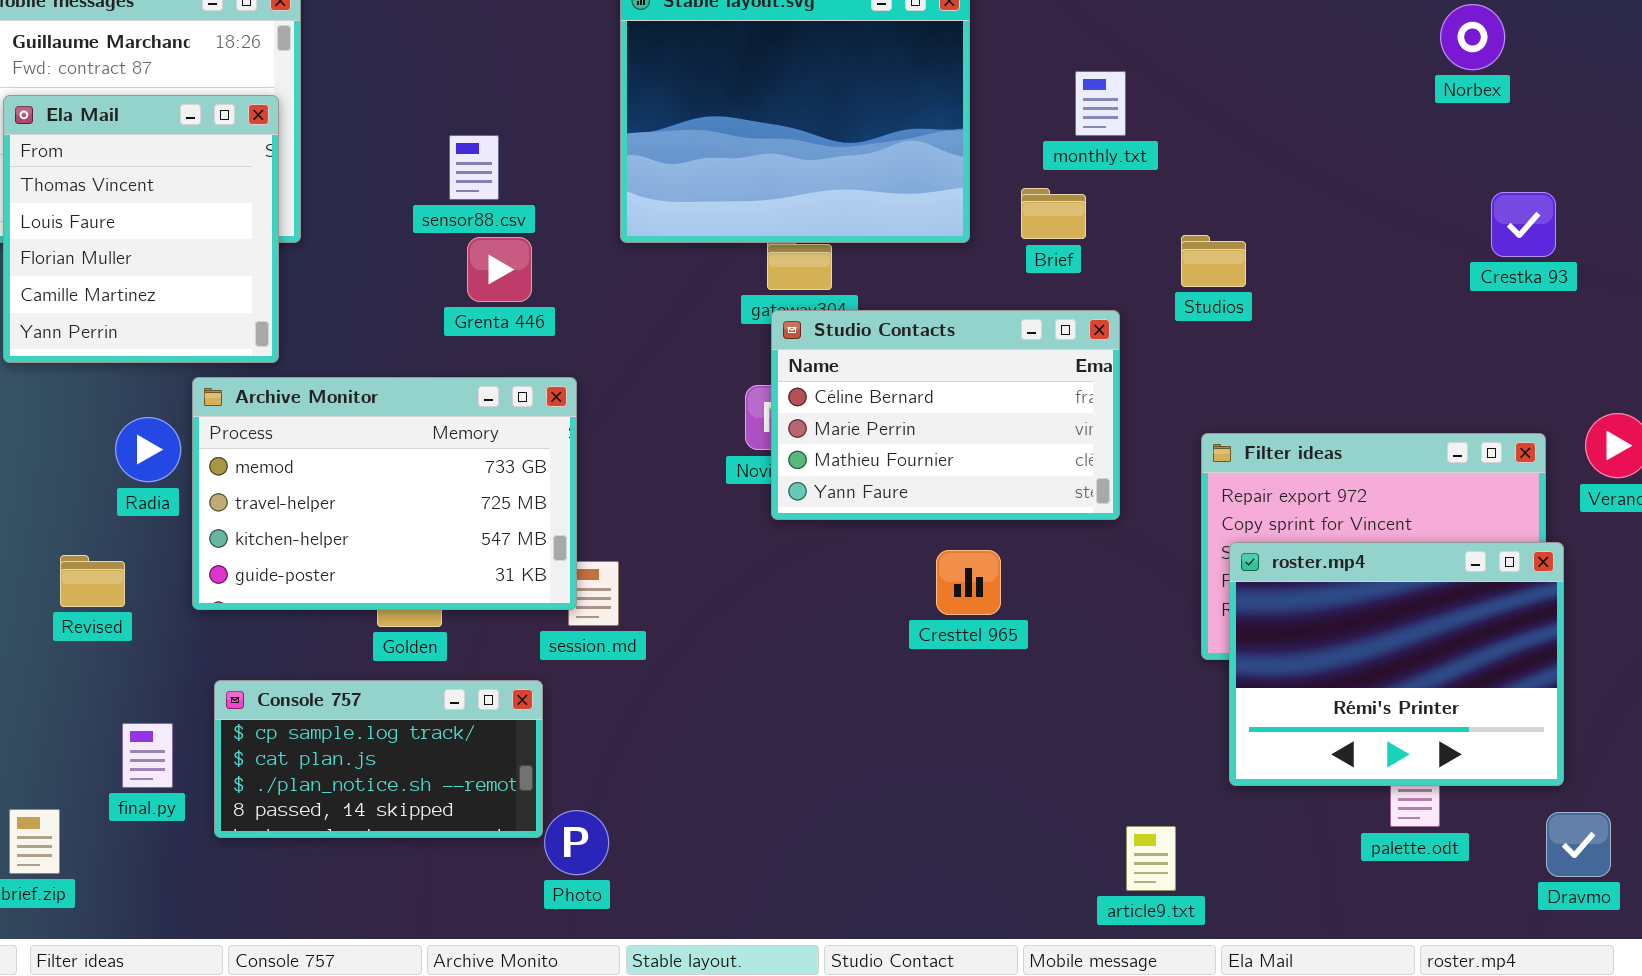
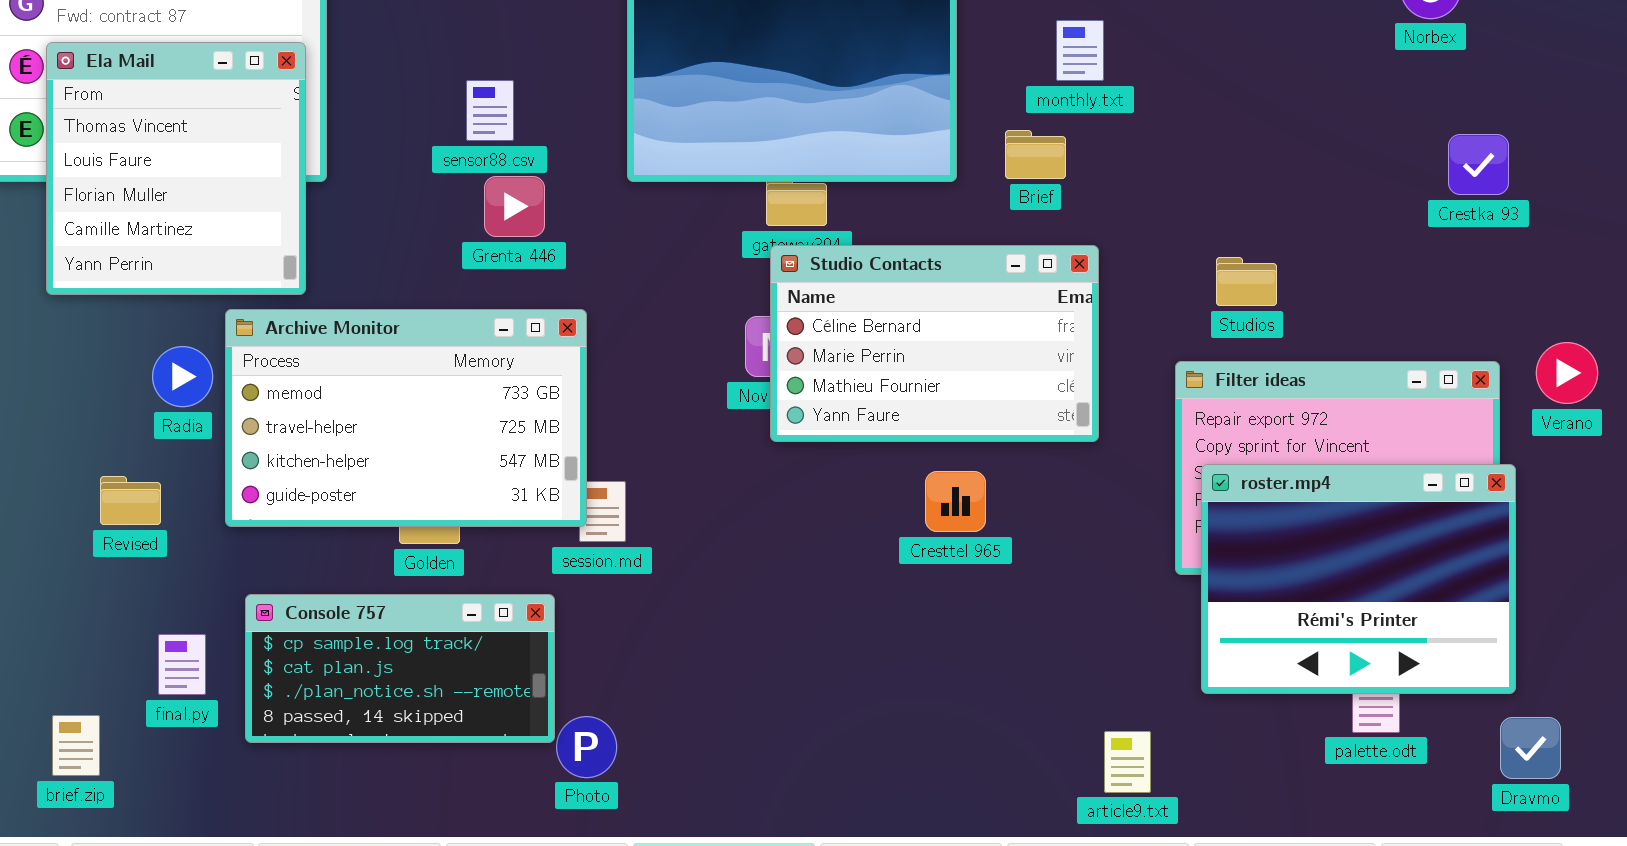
Studios: [1181,235,1246,287] -> [1216,257,1277,306], moved

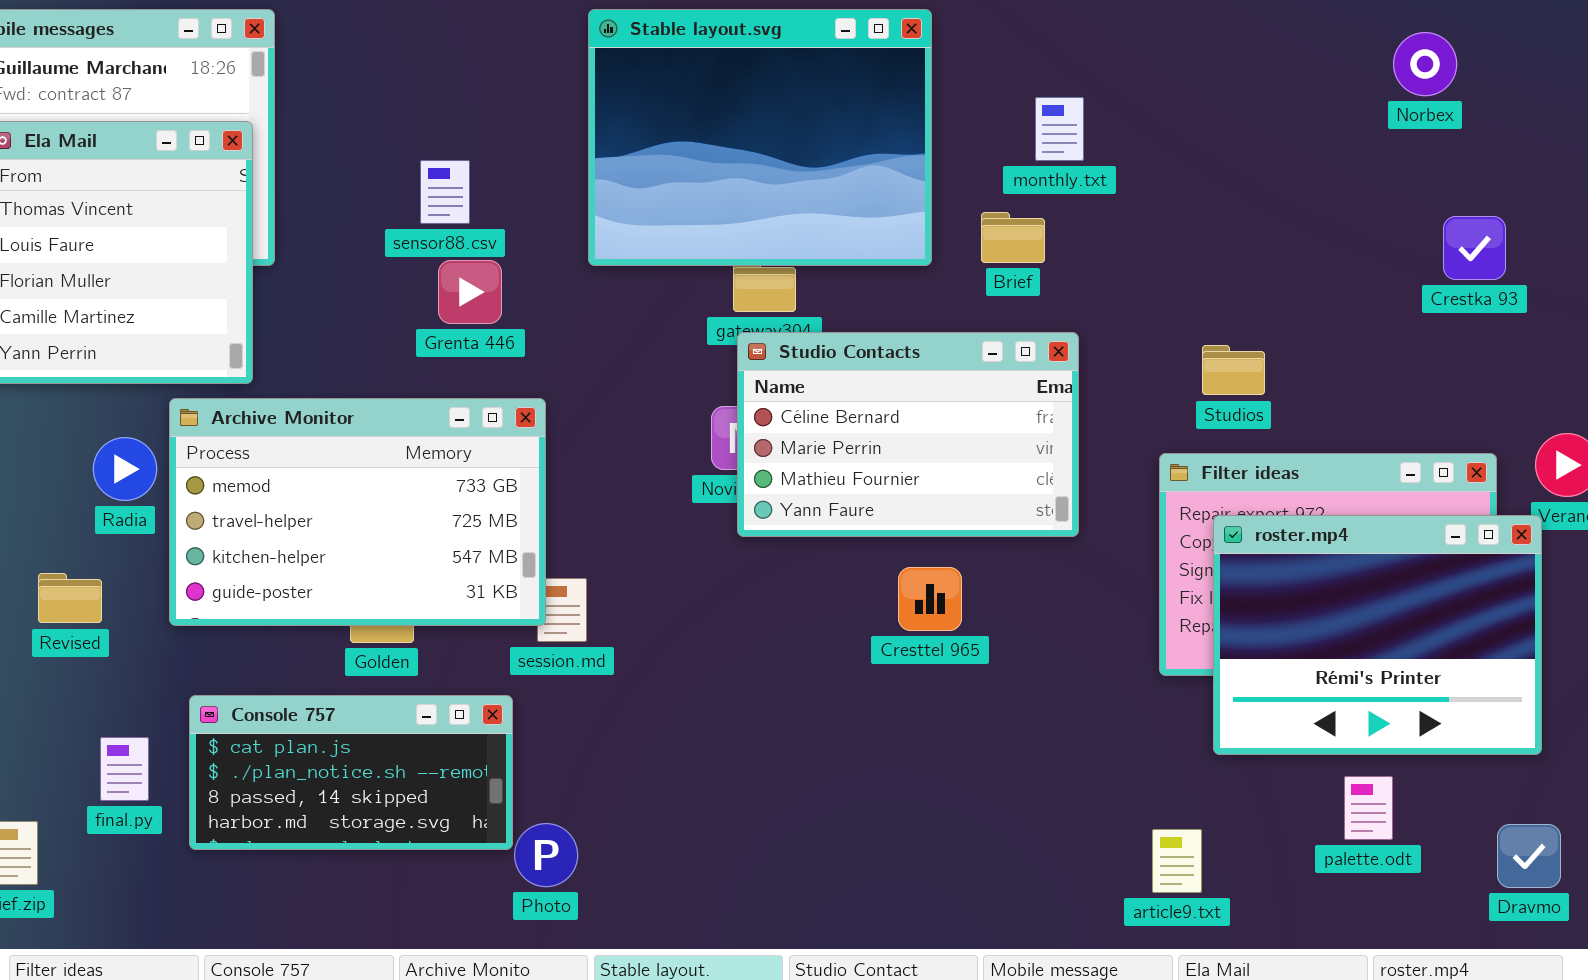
roster.mp4: [1201,464,1516,694] -> [1213,515,1542,755], moved
Console 757: [245,594,555,743] -> [189,695,513,850], scrolled down 1 row
article9.txt: [1104,731,1151,793] -> [1152,829,1202,893], moved

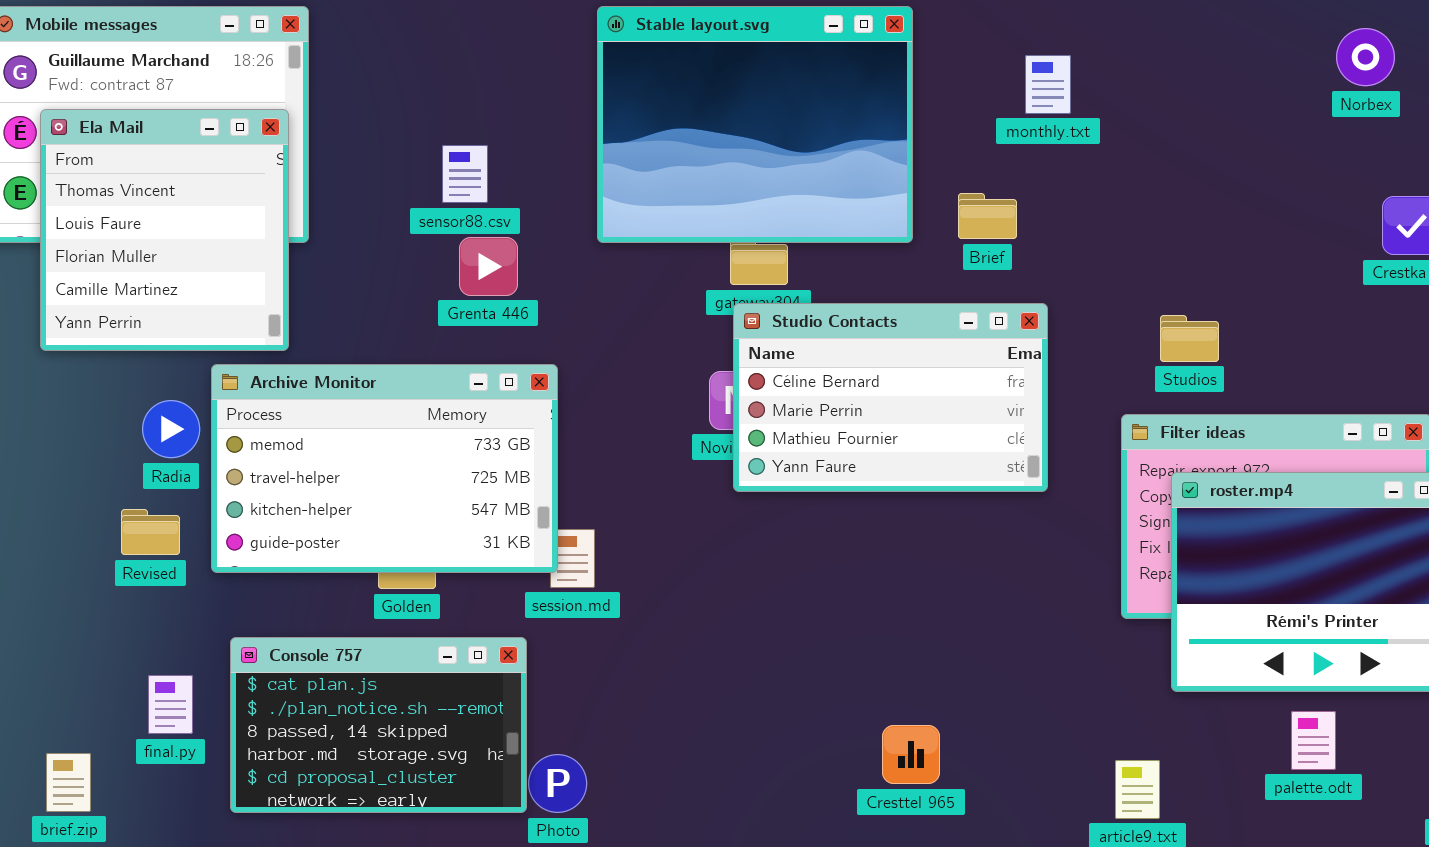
monthly.txt: [1035,97,1084,161] -> [1025,55,1071,114], moved
Cresttel 965: [898,567,962,631] -> [882,725,940,784], moved
Revised: [38,573,102,623] -> [121,509,180,555], moved
Console 757: [189,695,513,850] -> [230,637,527,813], resized

